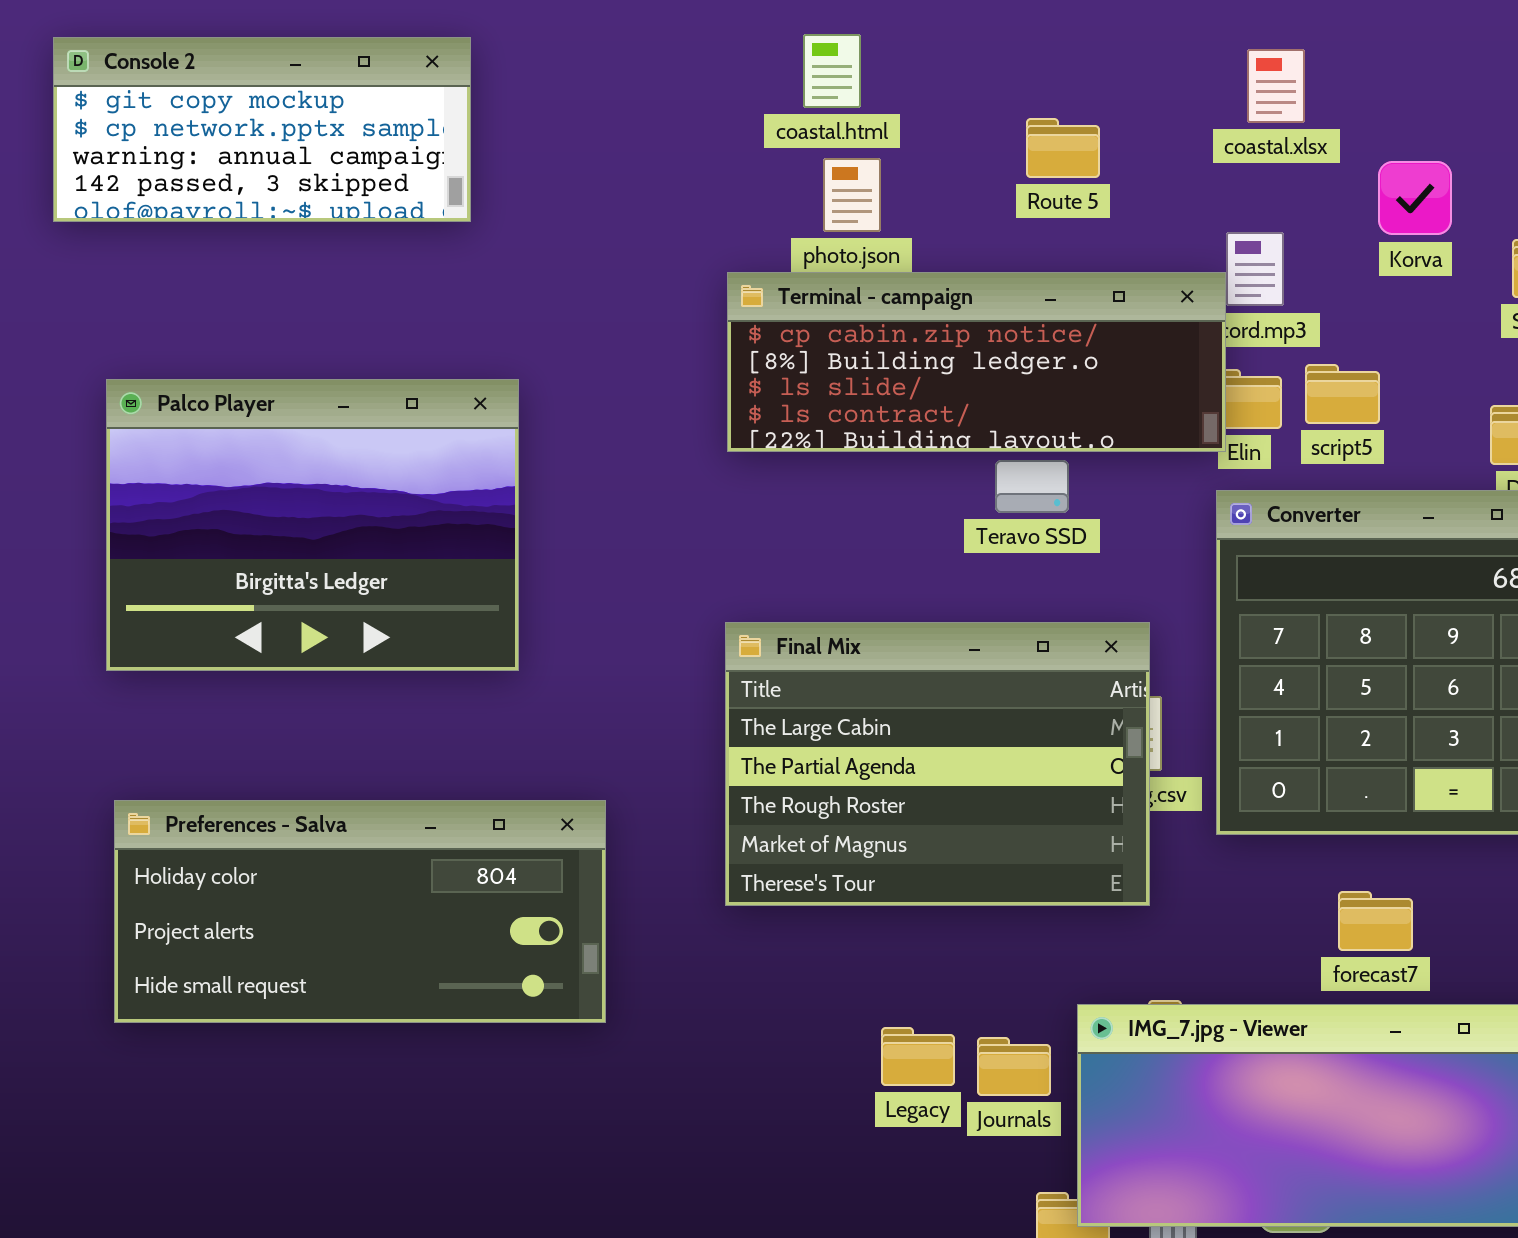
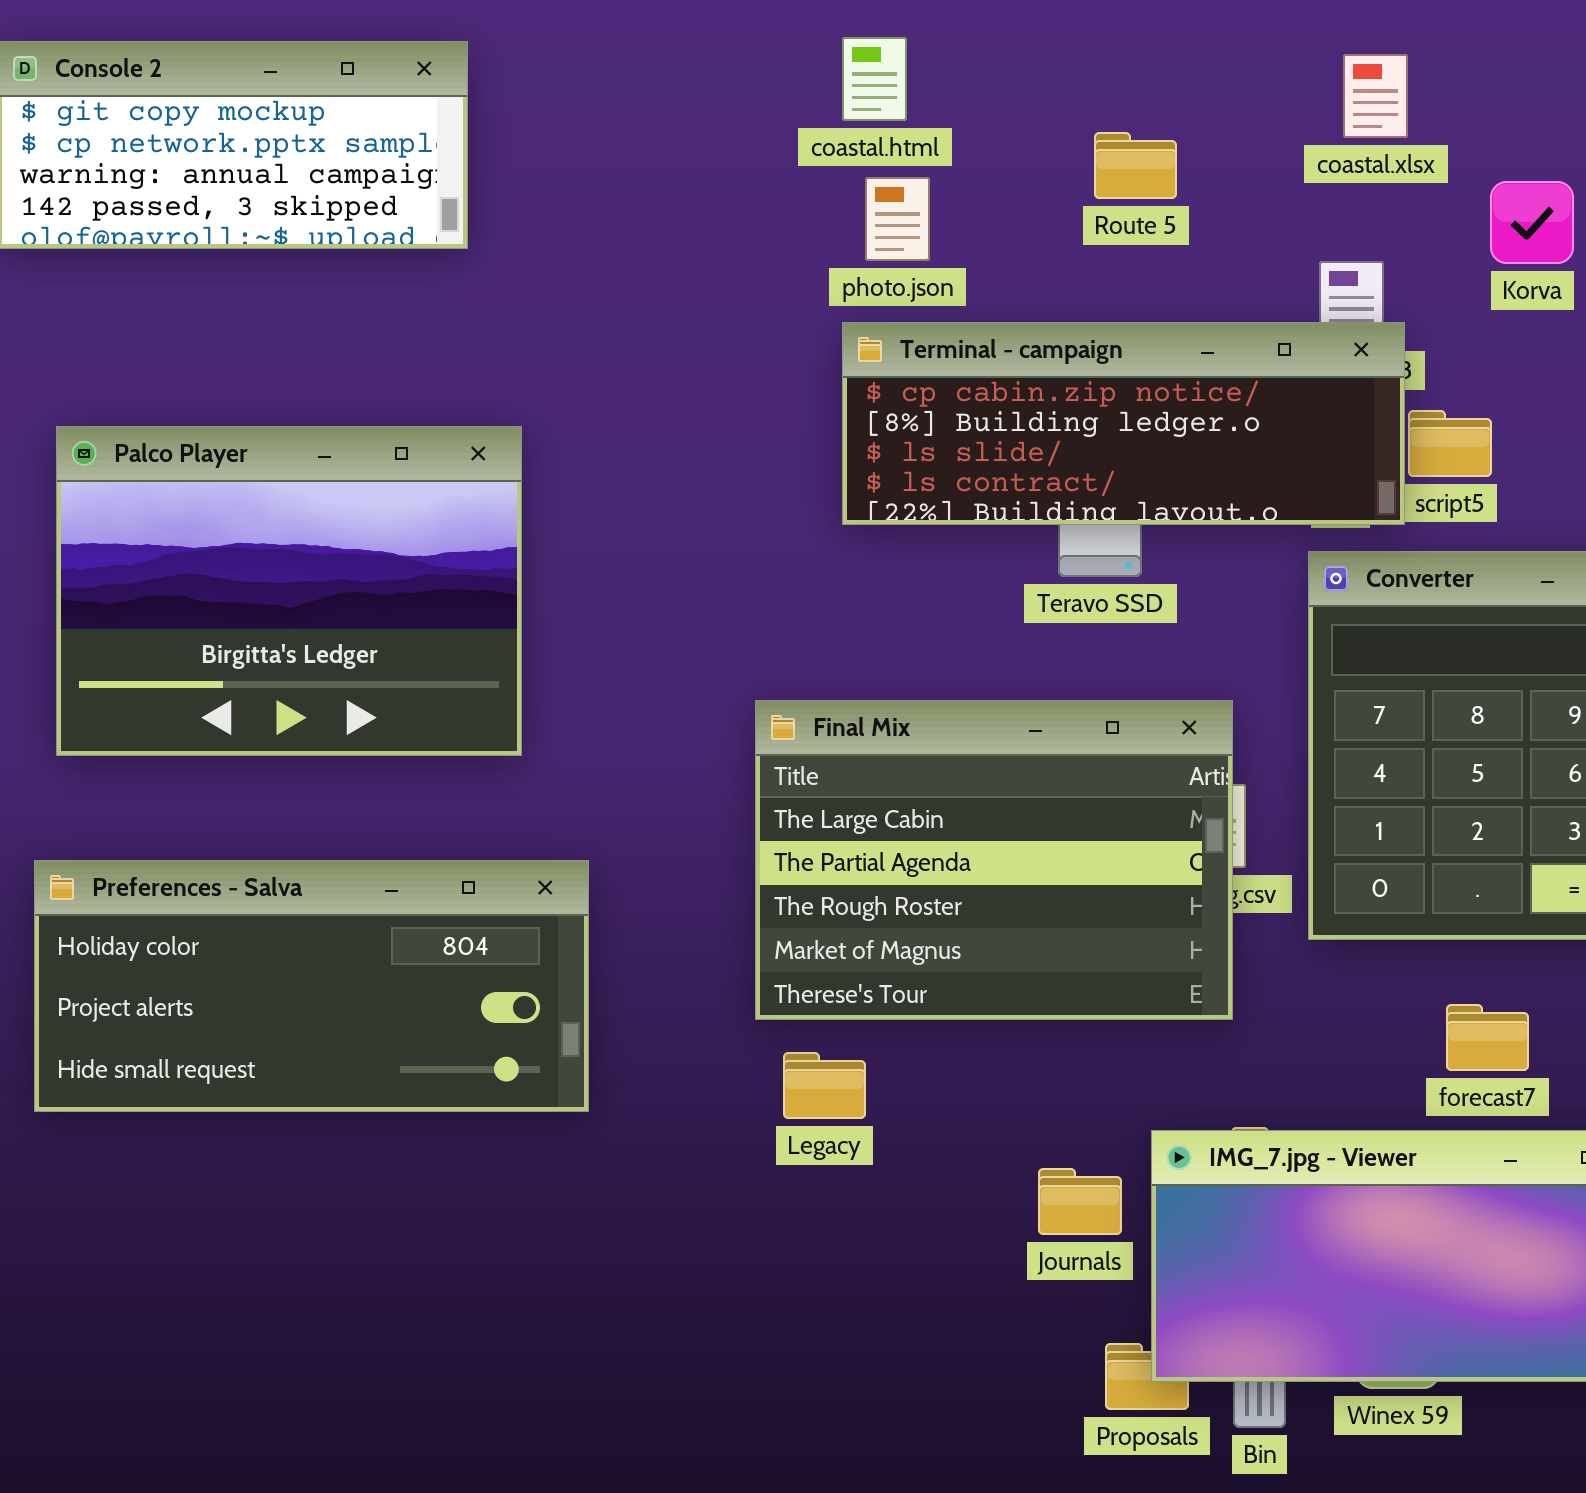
Terminal - campaign: [727,272,1226,452] -> [842,322,1405,525], moved
Preferences - Salva: [114,800,606,1023] -> [34,860,589,1112], moved
Legacy: [881,1027,955,1086] -> [783,1052,866,1119], moved

